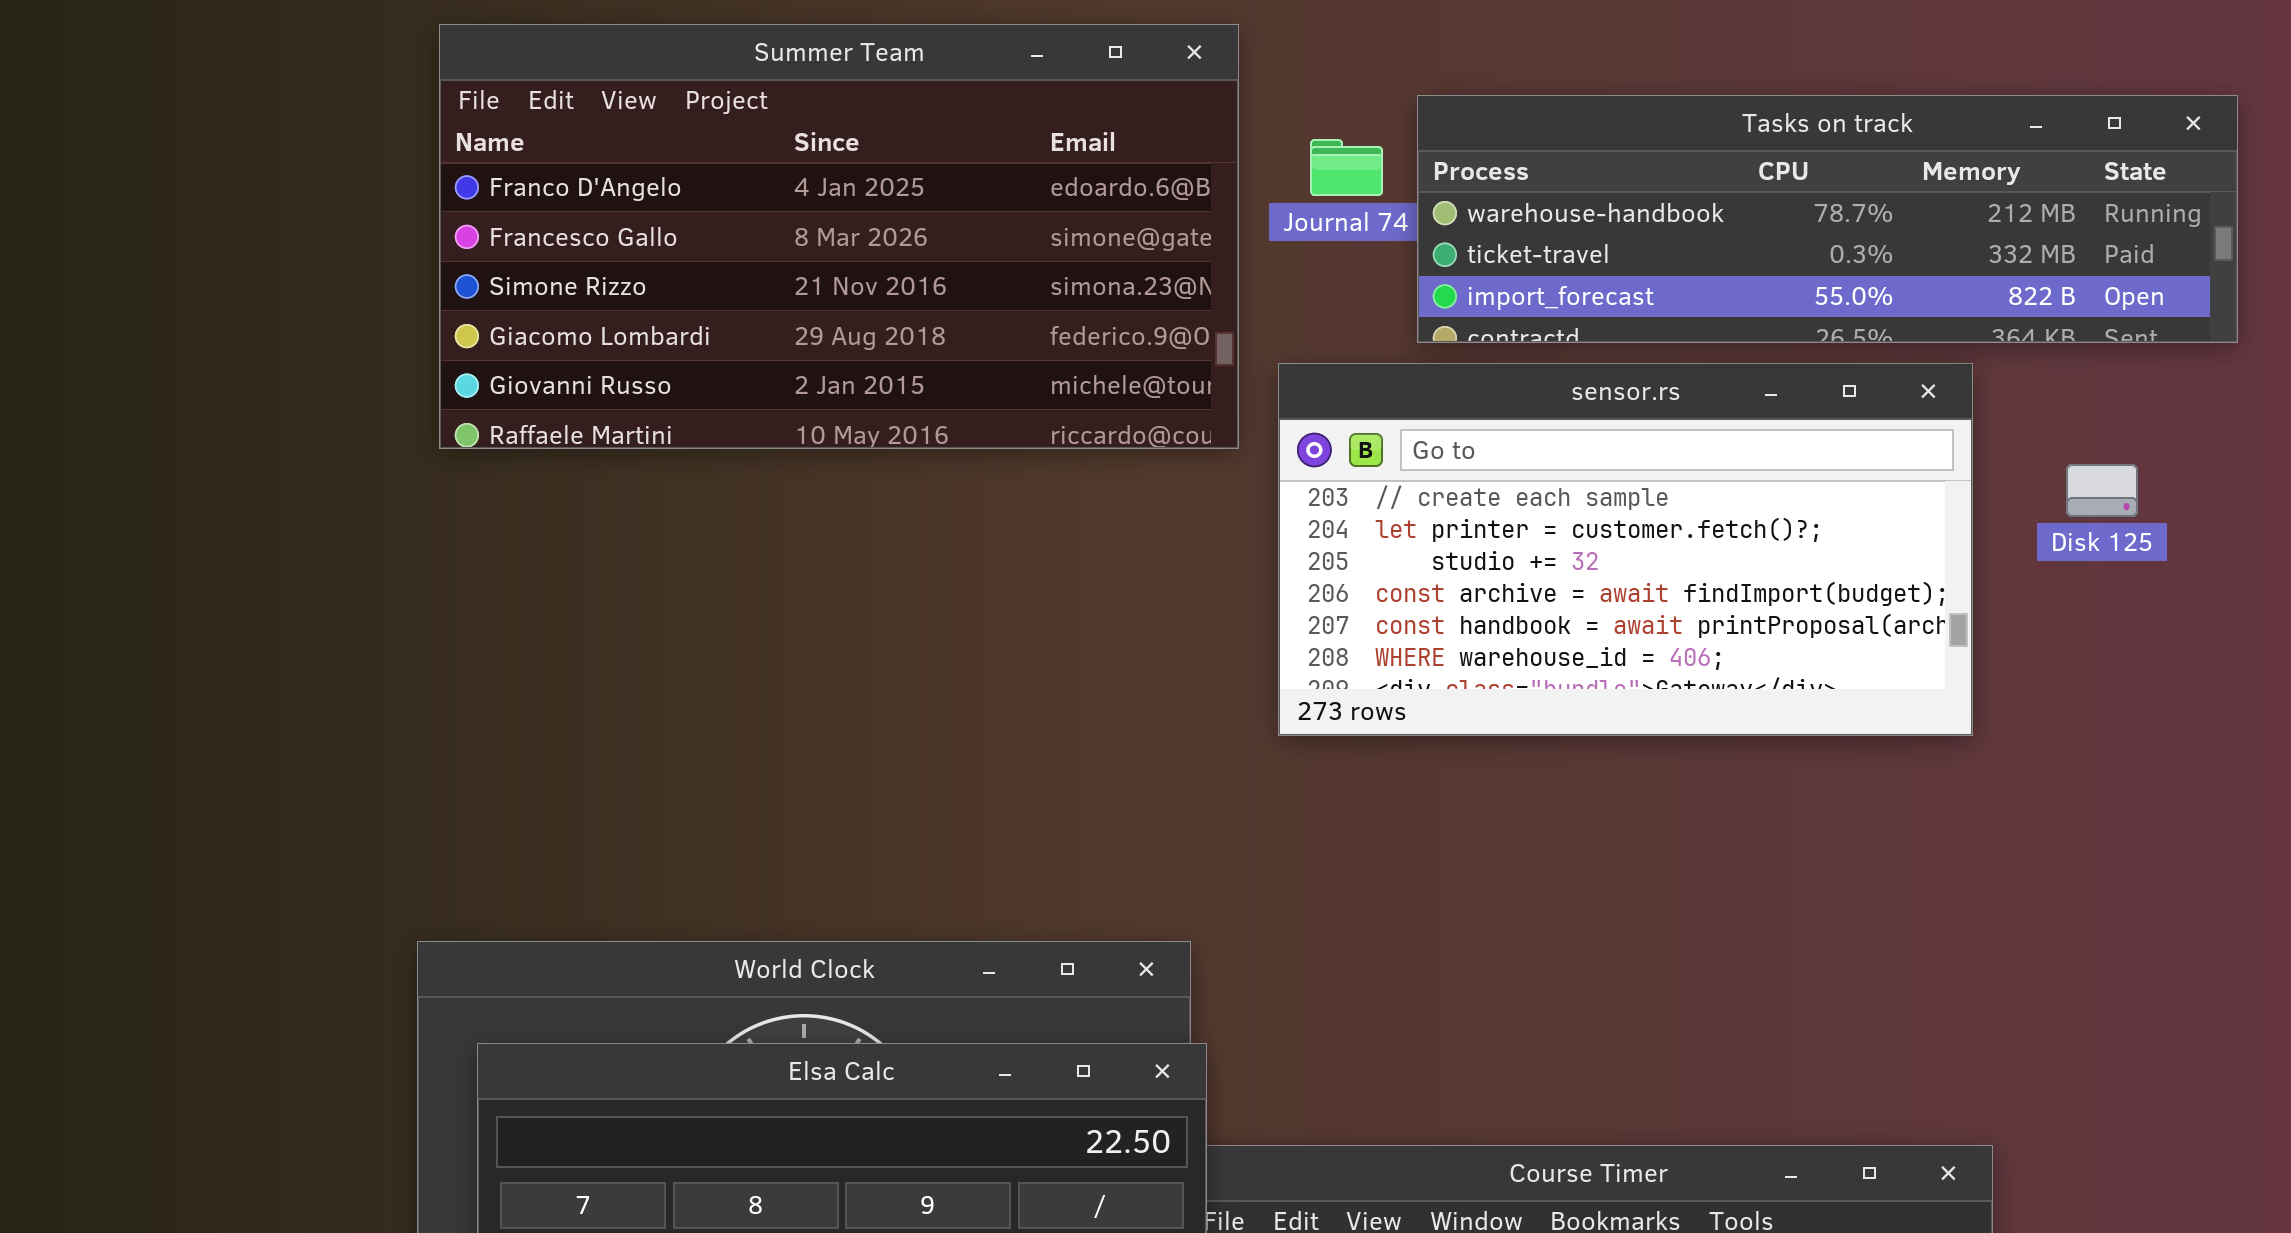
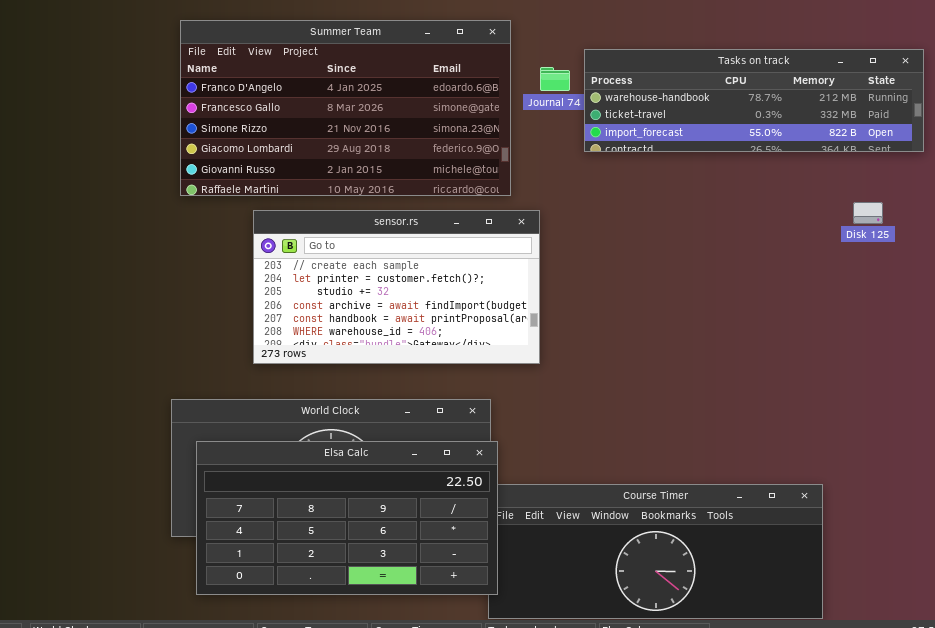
sensor.rs: [1278,363,1973,736] -> [253,210,540,364], moved

